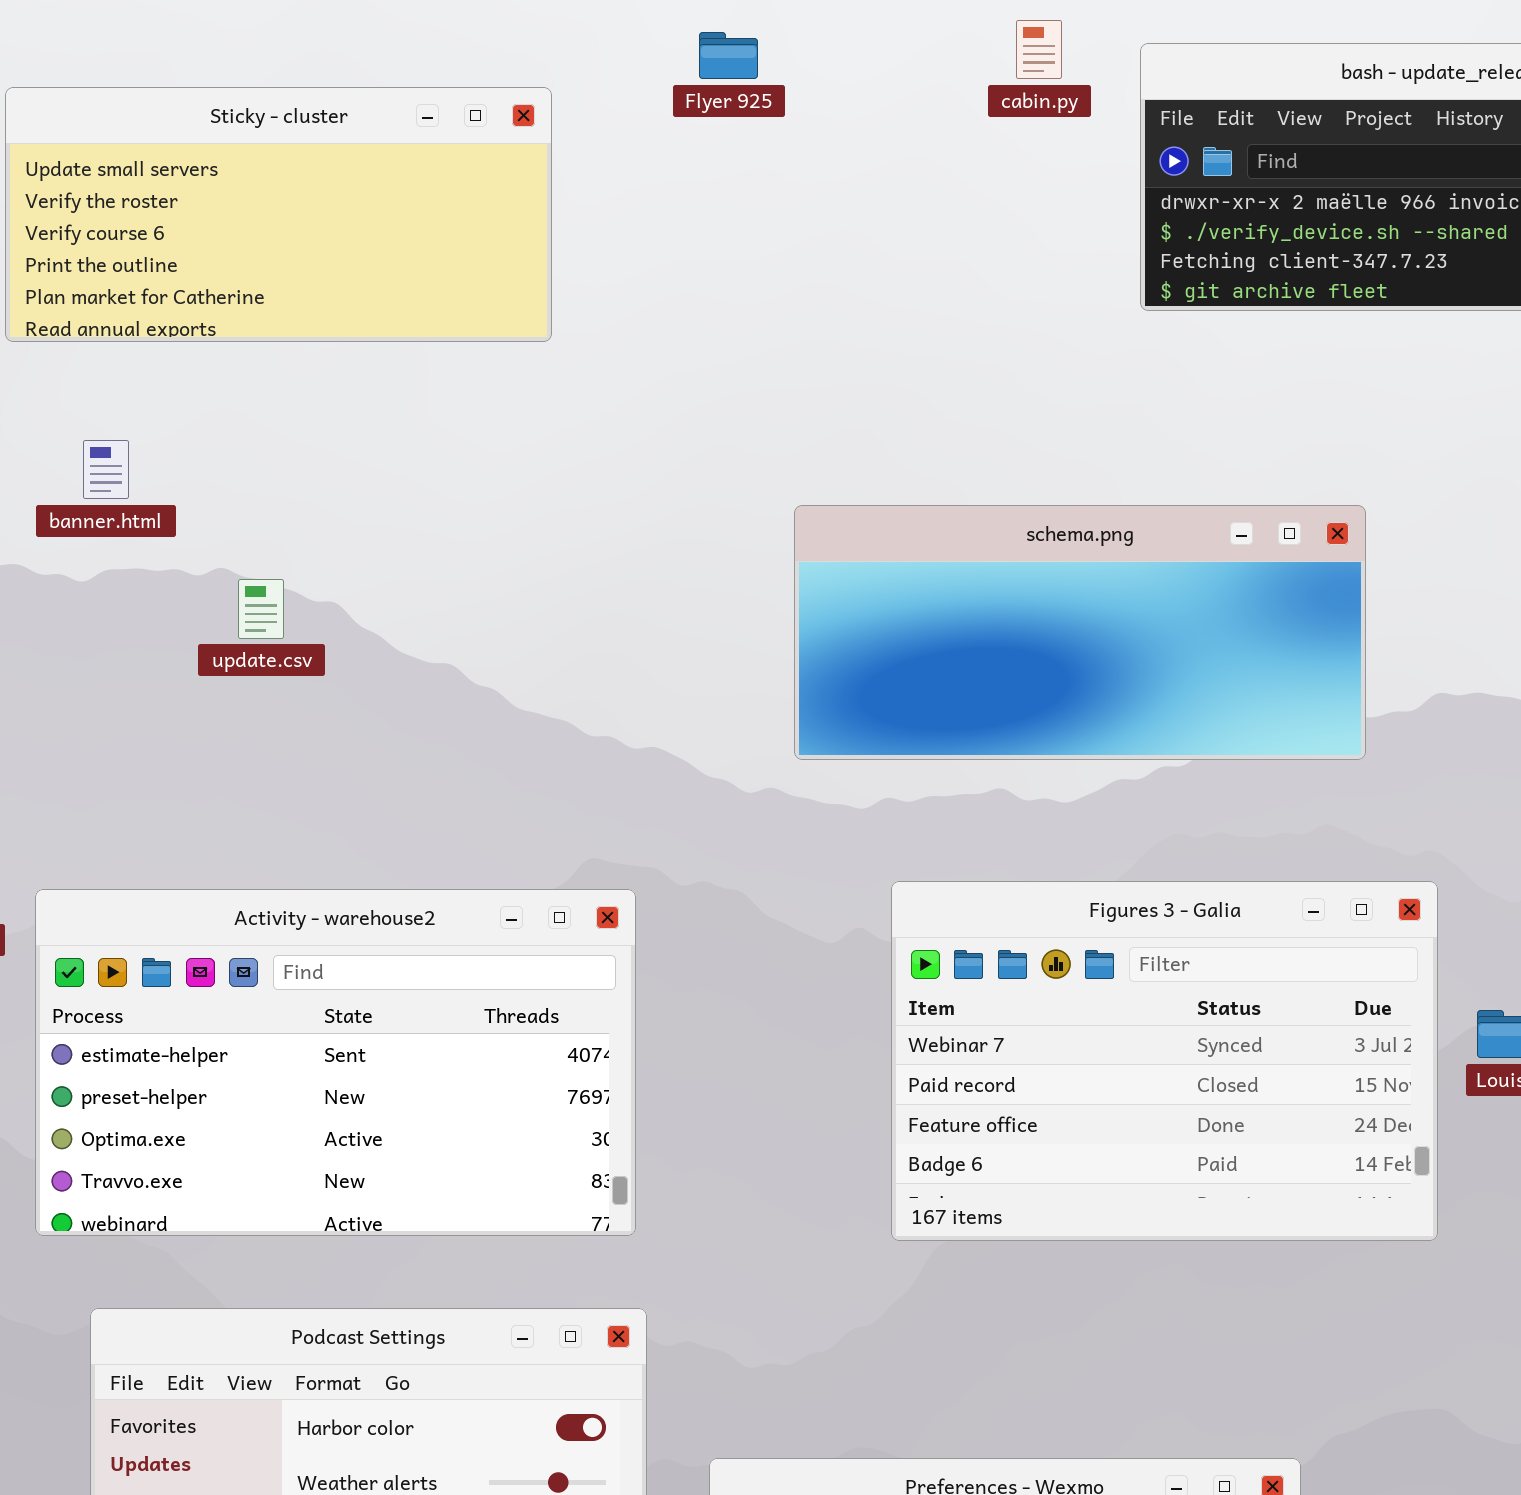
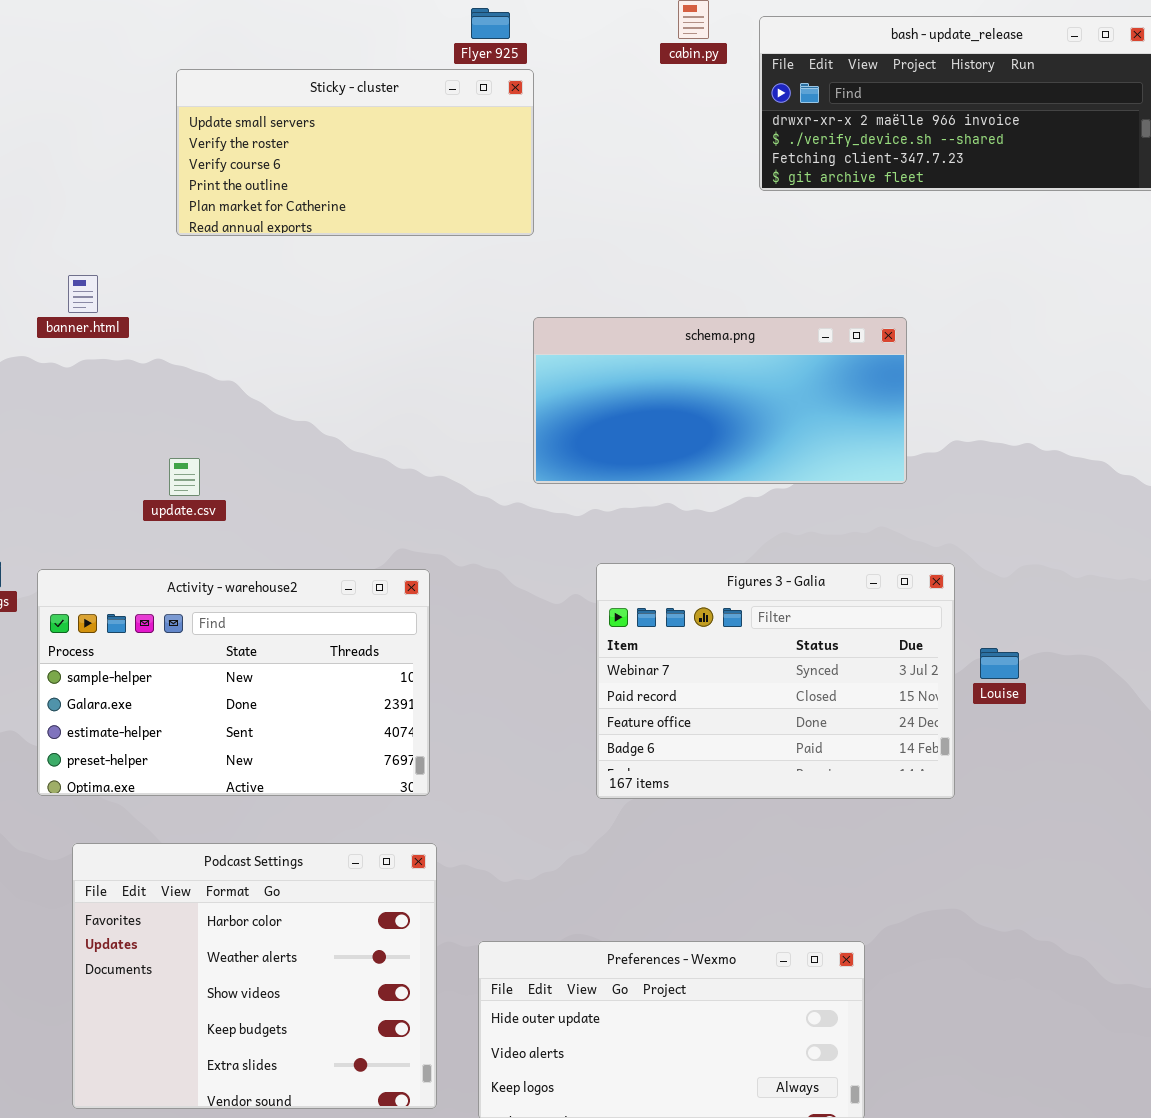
Sticky - cluster: [5,87,552,342] -> [176,69,534,236], moved
update.csv: [238,579,284,639] -> [169,458,200,496], moved
Activity - warehouse2: [35,889,636,1236] -> [37,569,430,796], scrolled up 2 rows

